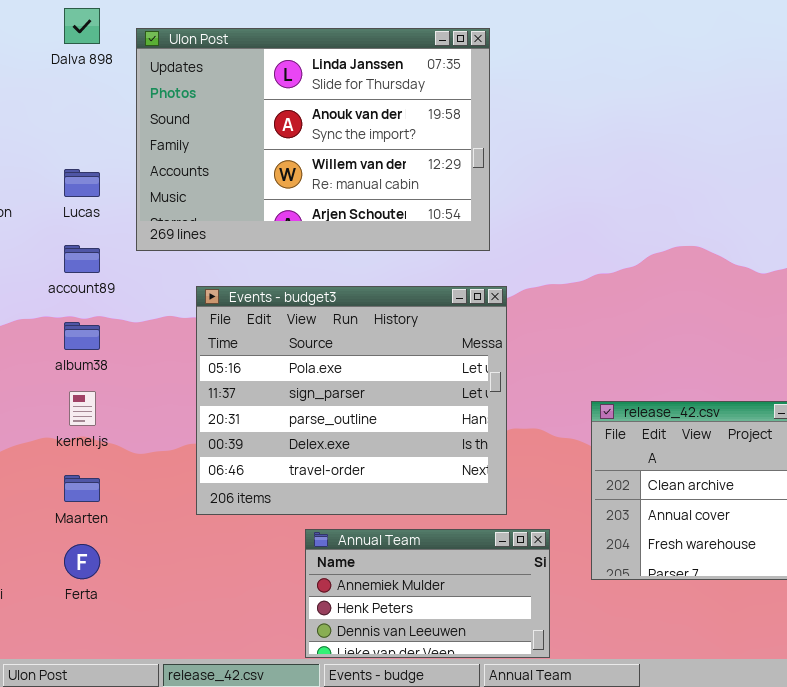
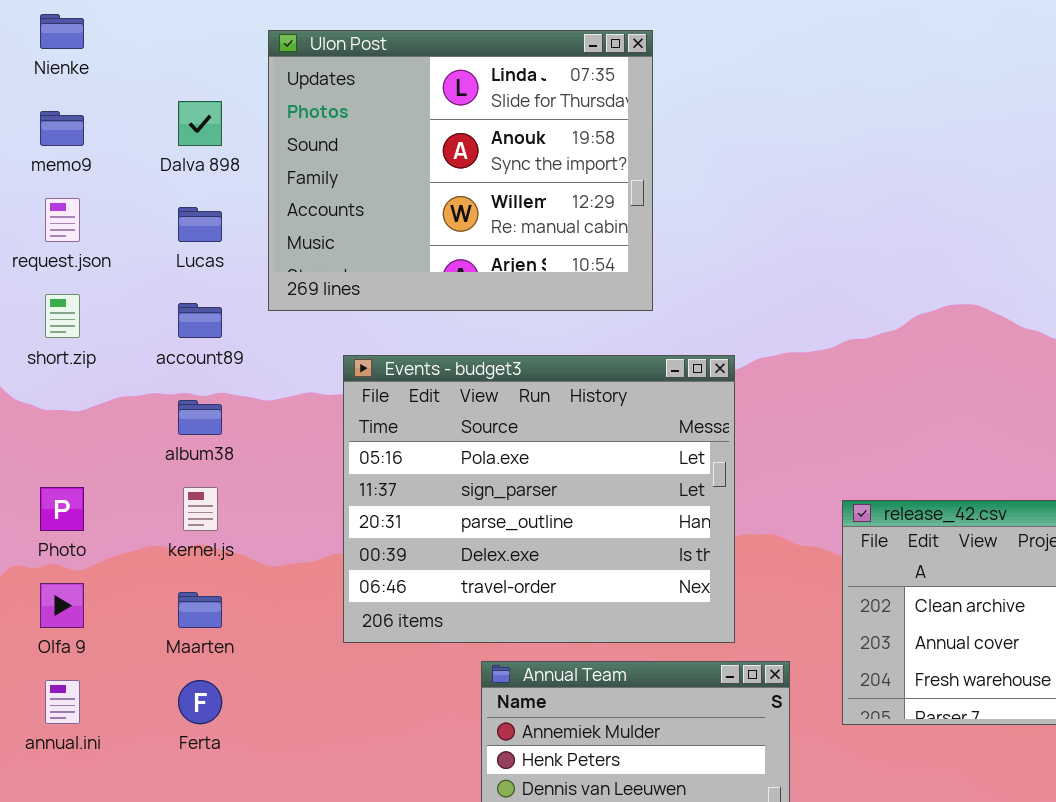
Dalva 898: [64,8,100,44] -> [178,101,222,146], moved
Ulon Post: [136,28,490,251] -> [268,30,653,311], resized

